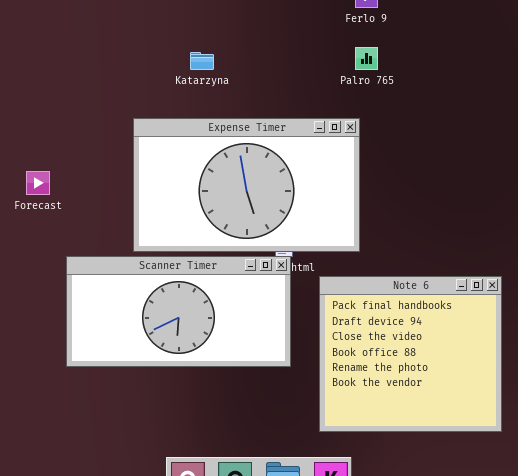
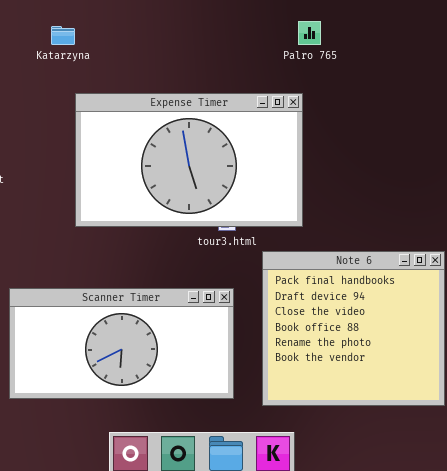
Katarzyna: [190,52,214,70] -> [51,26,75,45], moved
Scanner Timer: [66,256,291,367] -> [9,288,234,399], moved

